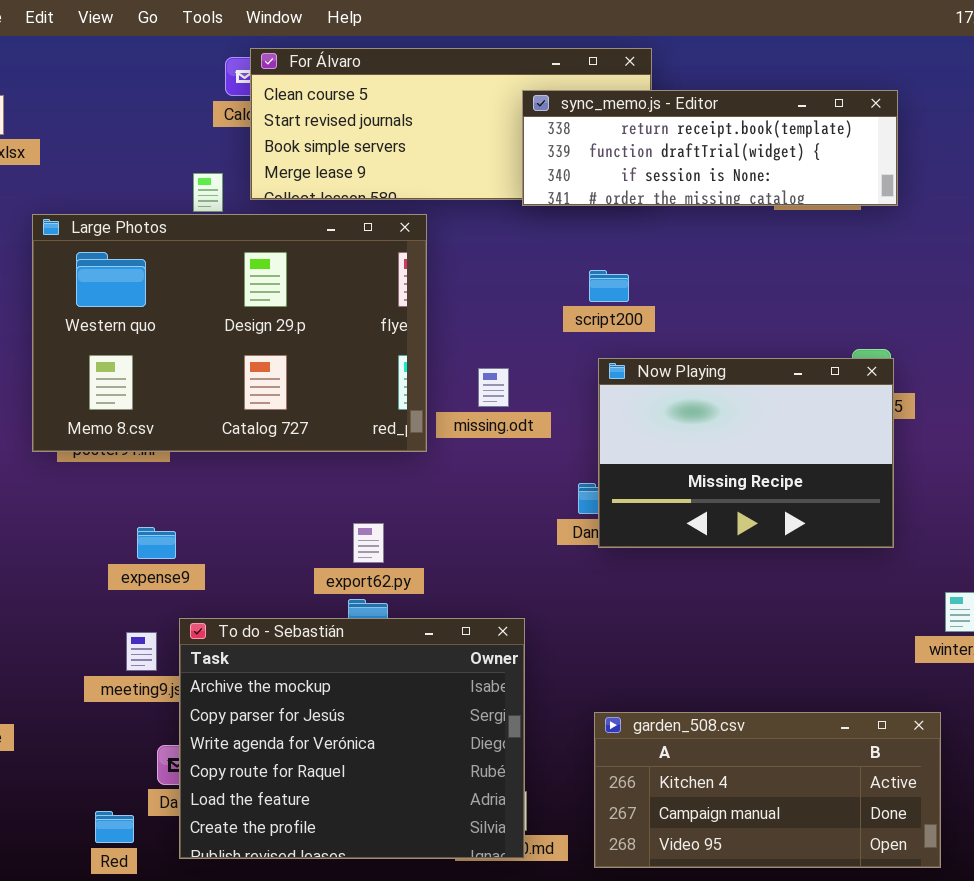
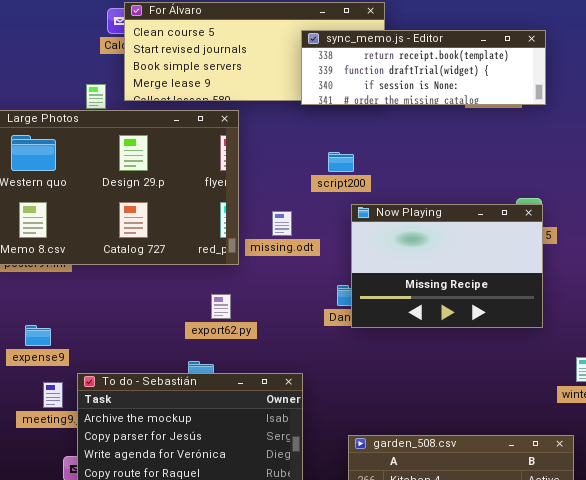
script200: [589,270,629,302] -> [328,152,354,172], moved
export62.py: [353,523,384,563] -> [211,294,231,319], moved
expense9: [137,527,176,559] -> [25,325,51,346], moved

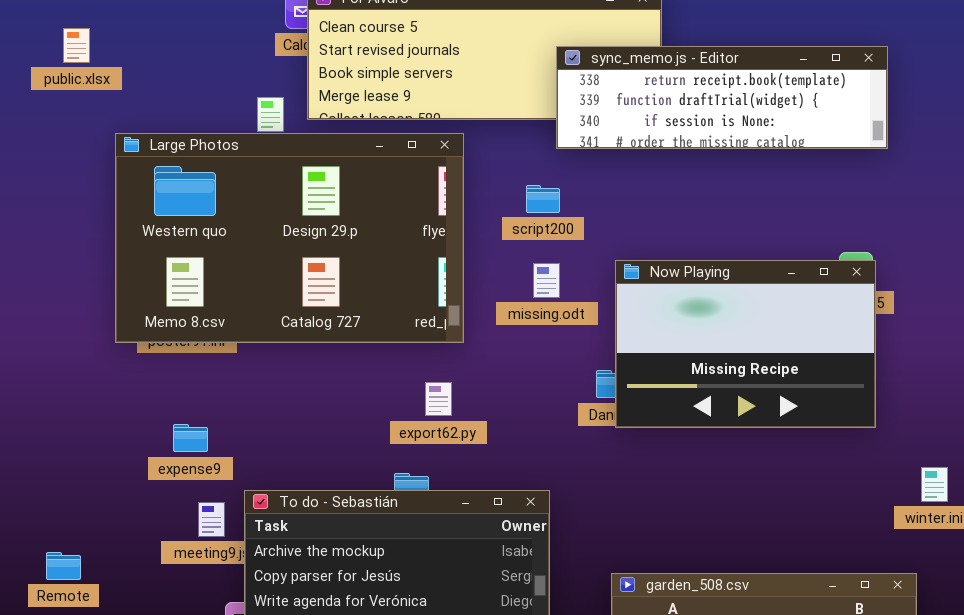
sync_memo.js - Editor: [301,30,546,105] -> [556,46,888,149], moved
script200: [328,152,354,172] -> [526,185,560,213], moved
missing.odt: [272,211,292,236] -> [533,263,560,298], moved

